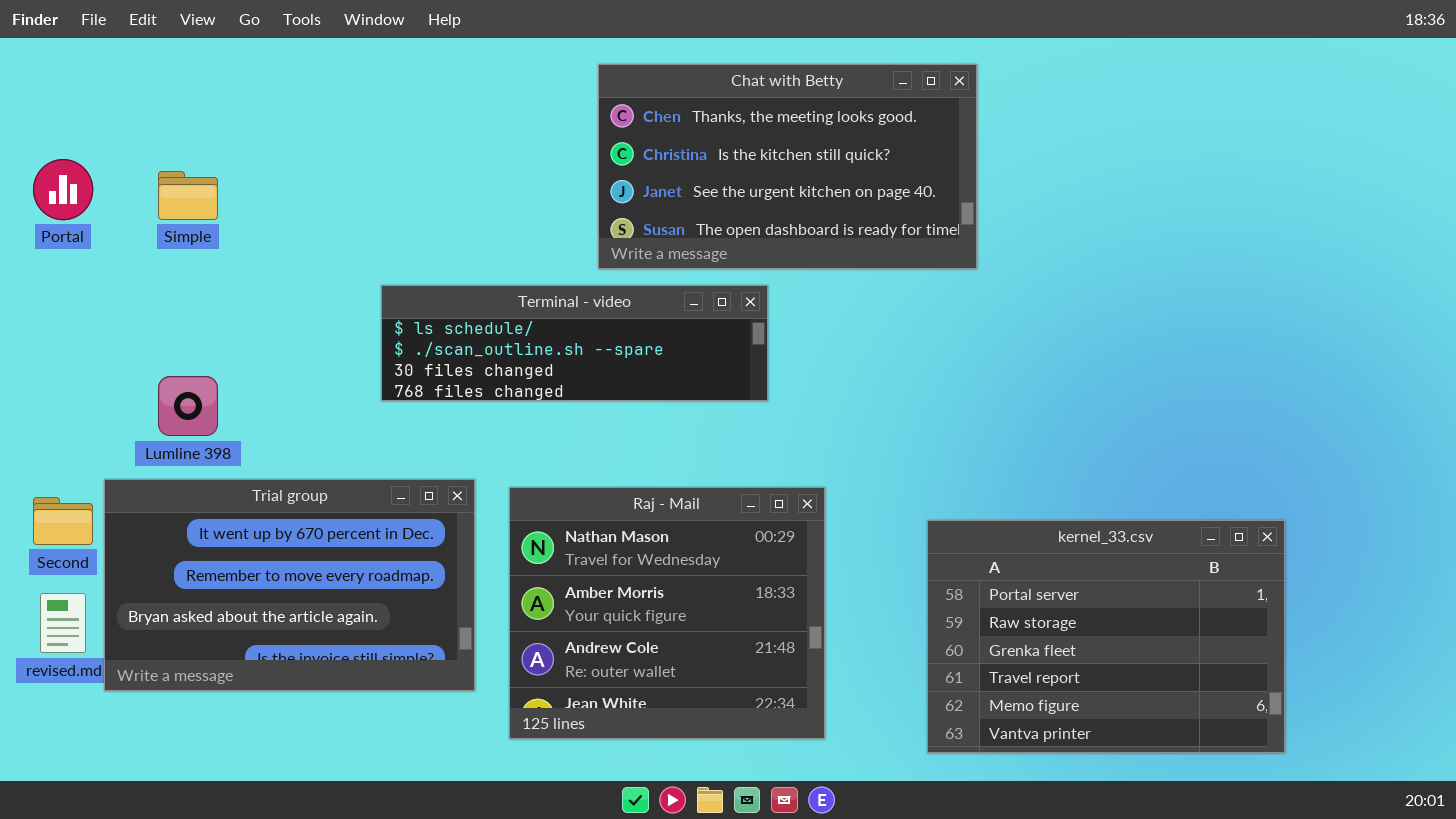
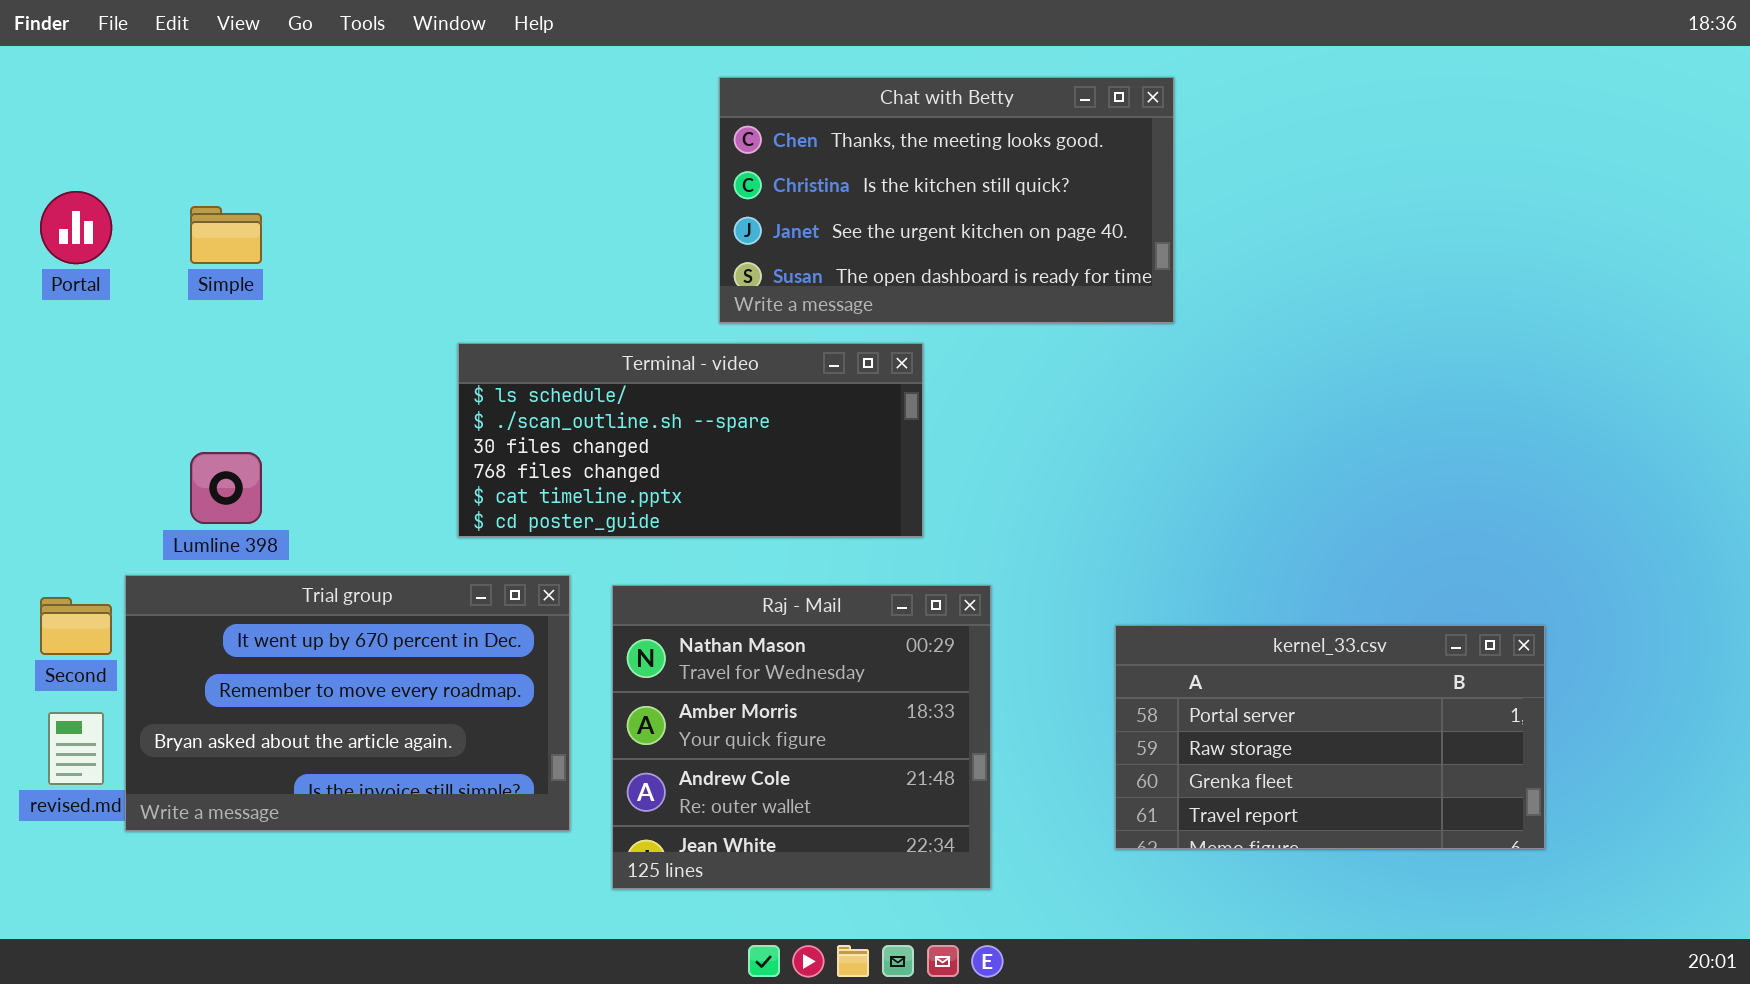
Terminal - video: [381,285,768,401] -> [458,343,923,537], resized
kernel_33.csv: [927,520,1285,753] -> [1115,625,1545,849], resized

